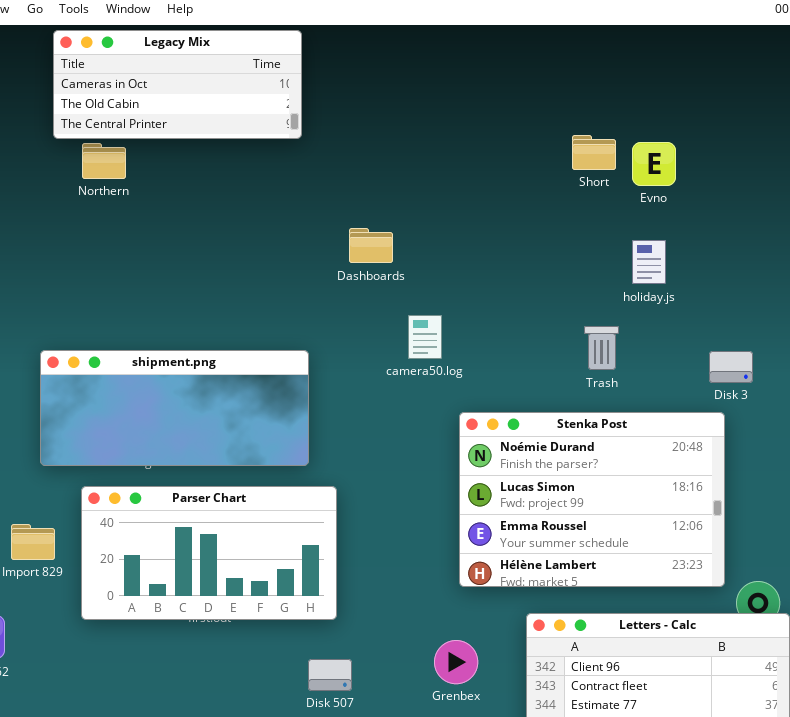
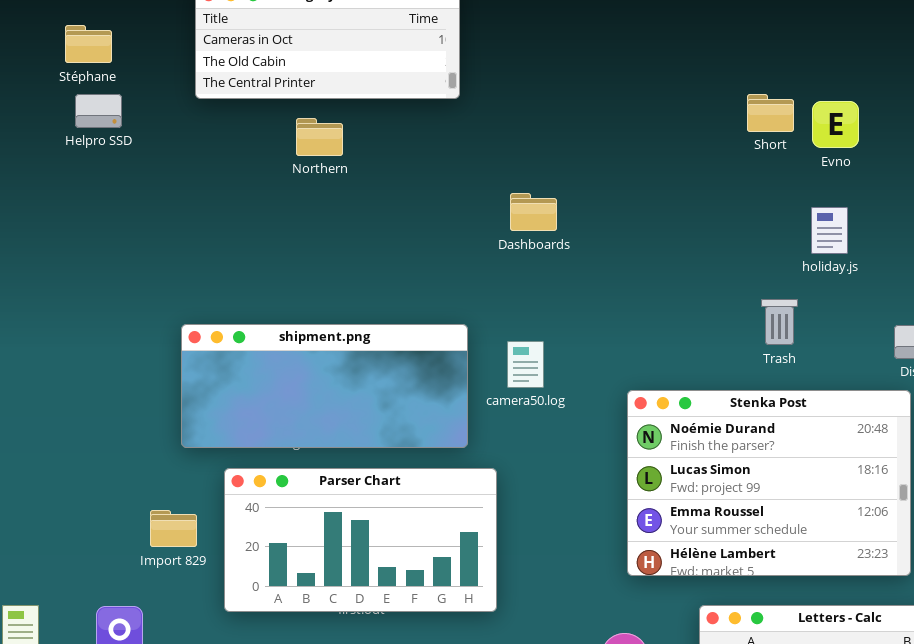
Northern: [82,143,126,179] -> [296,118,343,156], moved
camera50.log: [408,315,442,359] -> [507,341,544,388], moved

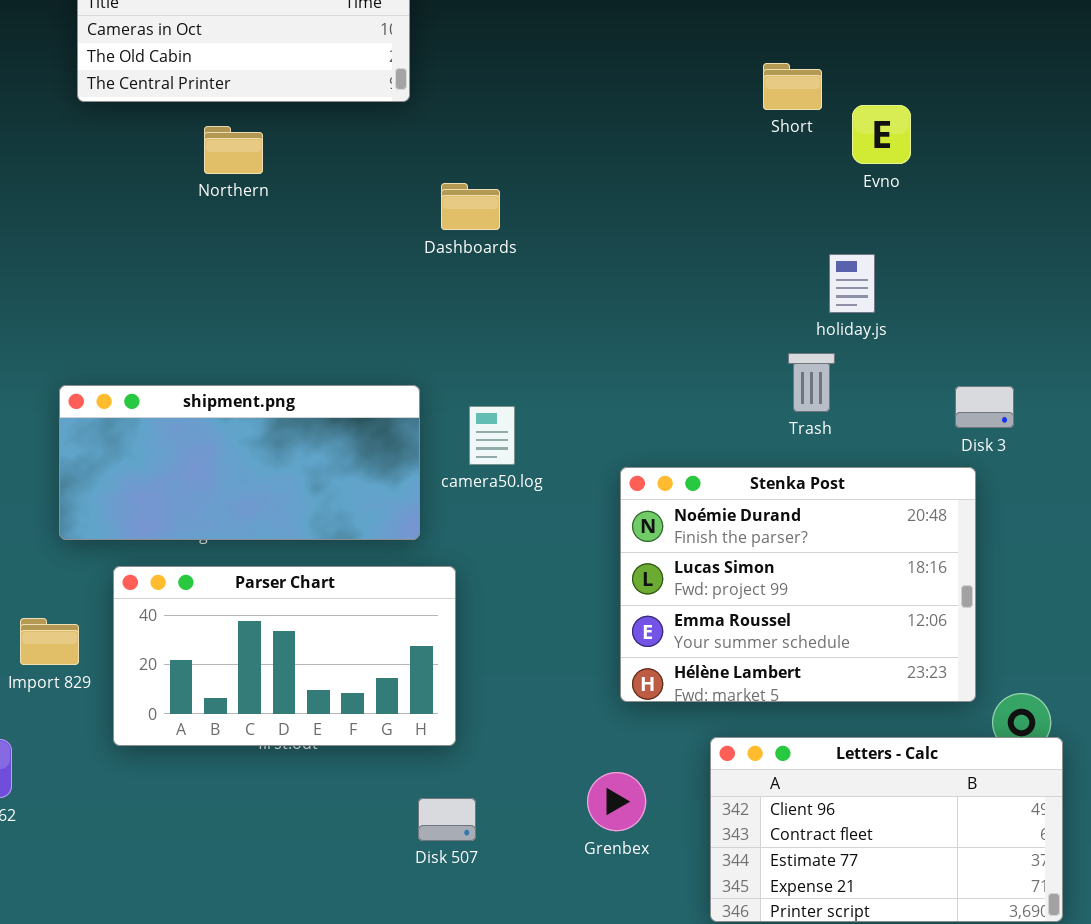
Short: [747,94,794,132] -> [763,63,822,110], moved
Dashboards: [510,193,557,231] -> [441,183,500,230], moved
holiday.js: [811,207,848,254] -> [829,254,875,313], moved

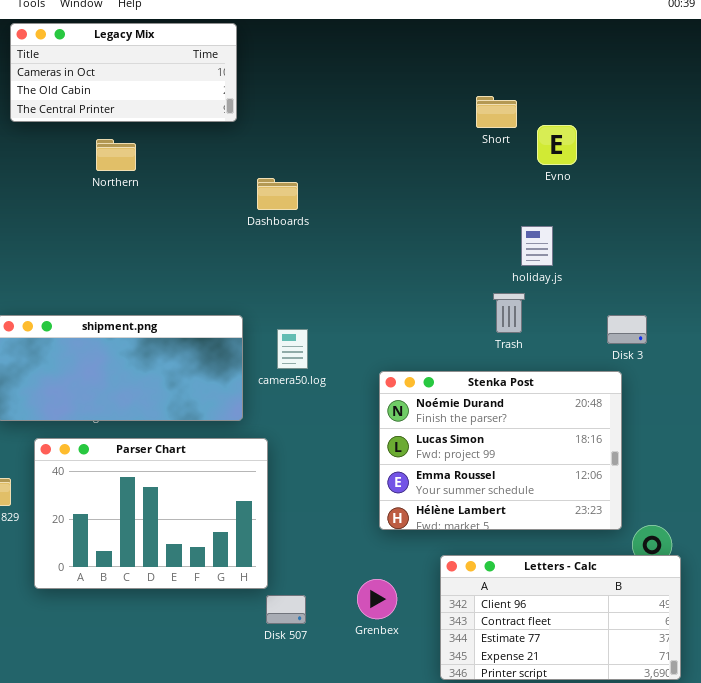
Parser Chart: [113,566,456,746] -> [34,438,268,589], resized
Disk 507: [418,798,476,841] -> [266,595,306,624], moved

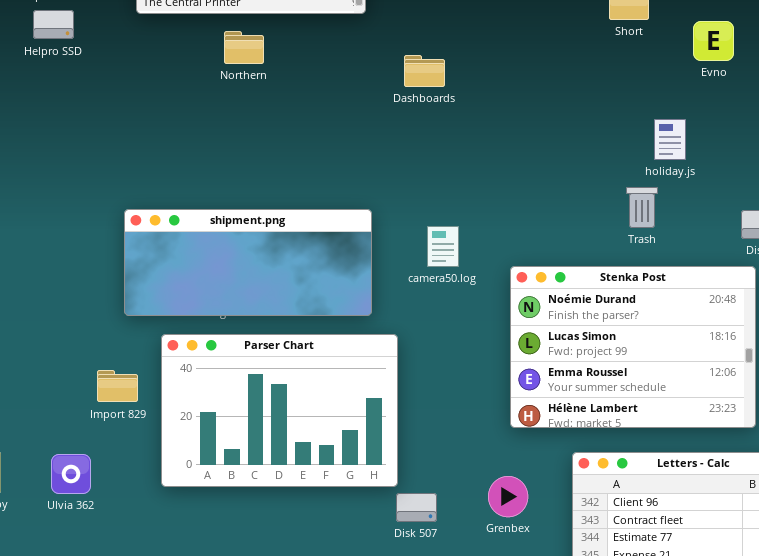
Evno: [537,125,577,165] -> [693,21,734,61], moved
Dashboards: [257,178,298,210] -> [404,55,445,87], moved
camera50.log: [277,329,308,369] -> [427,226,459,267], moved

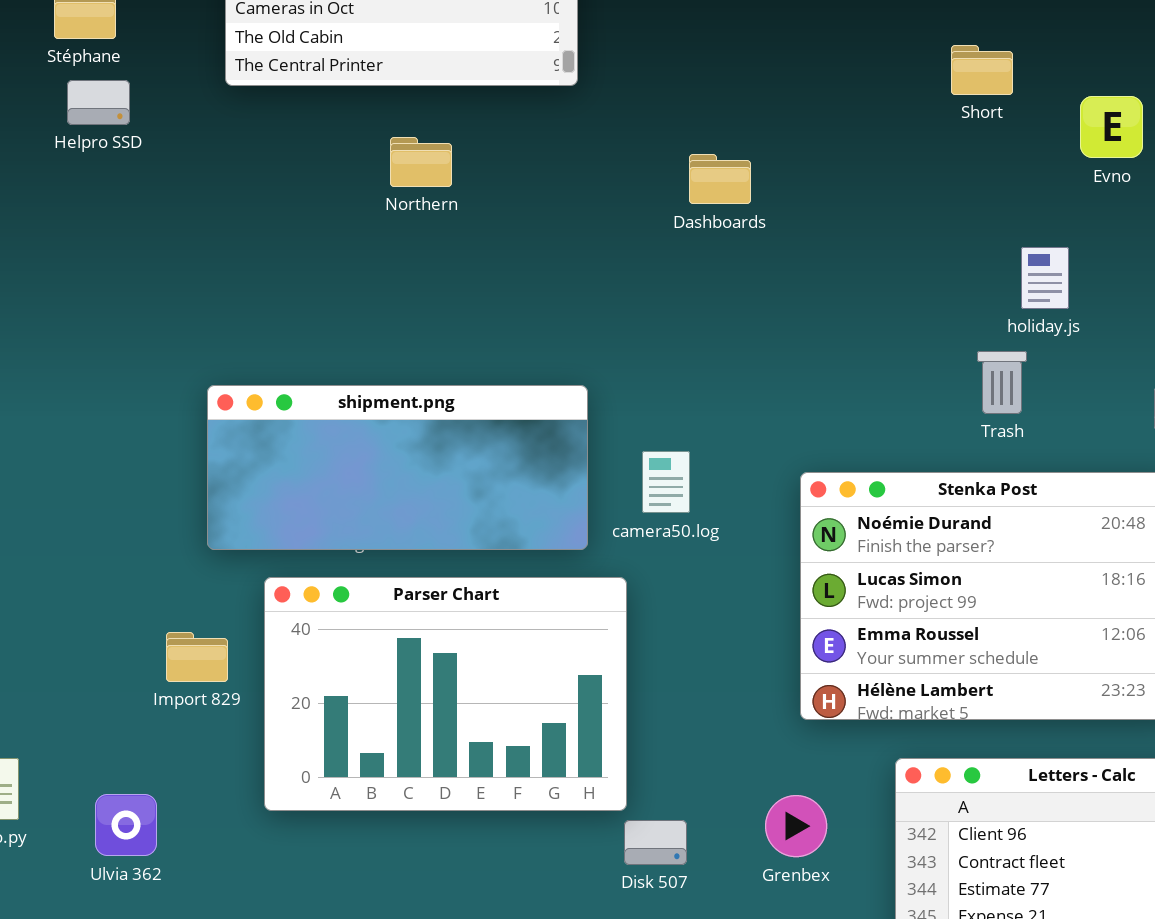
Northern: [224,31,264,64] -> [390,137,452,187], moved
Dashboards: [404,55,445,87] -> [689,154,751,204], moved
camera50.log: [427,226,459,267] -> [642,451,690,513], moved
Ulvia 362: [51,454,91,494] -> [95,794,157,856], moved

